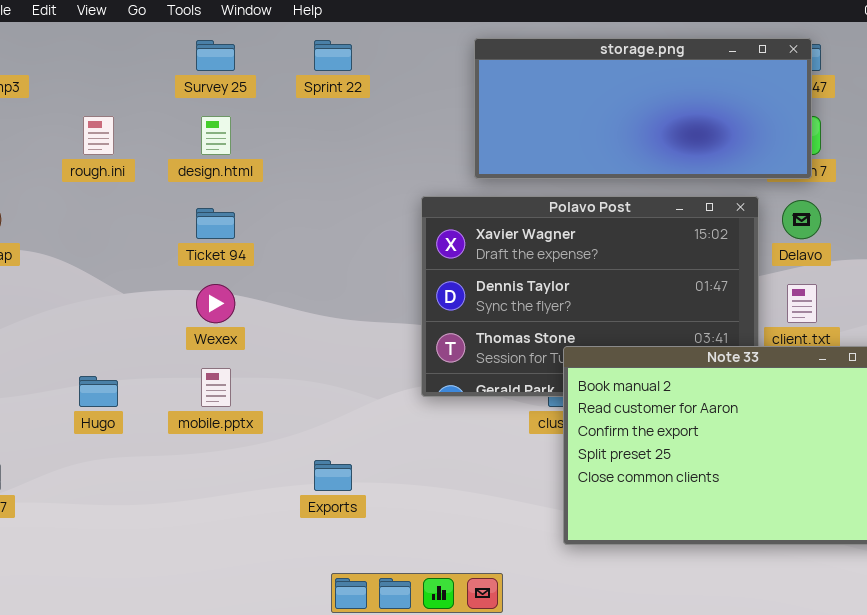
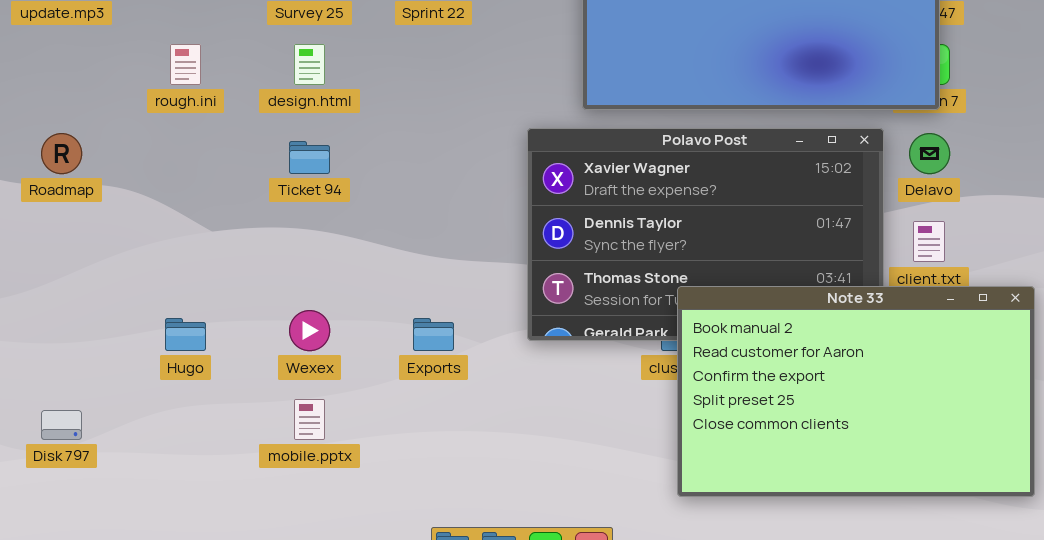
Wexex: [196,284,235,323] -> [289,310,330,351], moved
mobile.pptx: [201,368,231,407] -> [294,399,325,440], moved
Exports: [314,460,352,491] -> [413,318,454,351], moved

